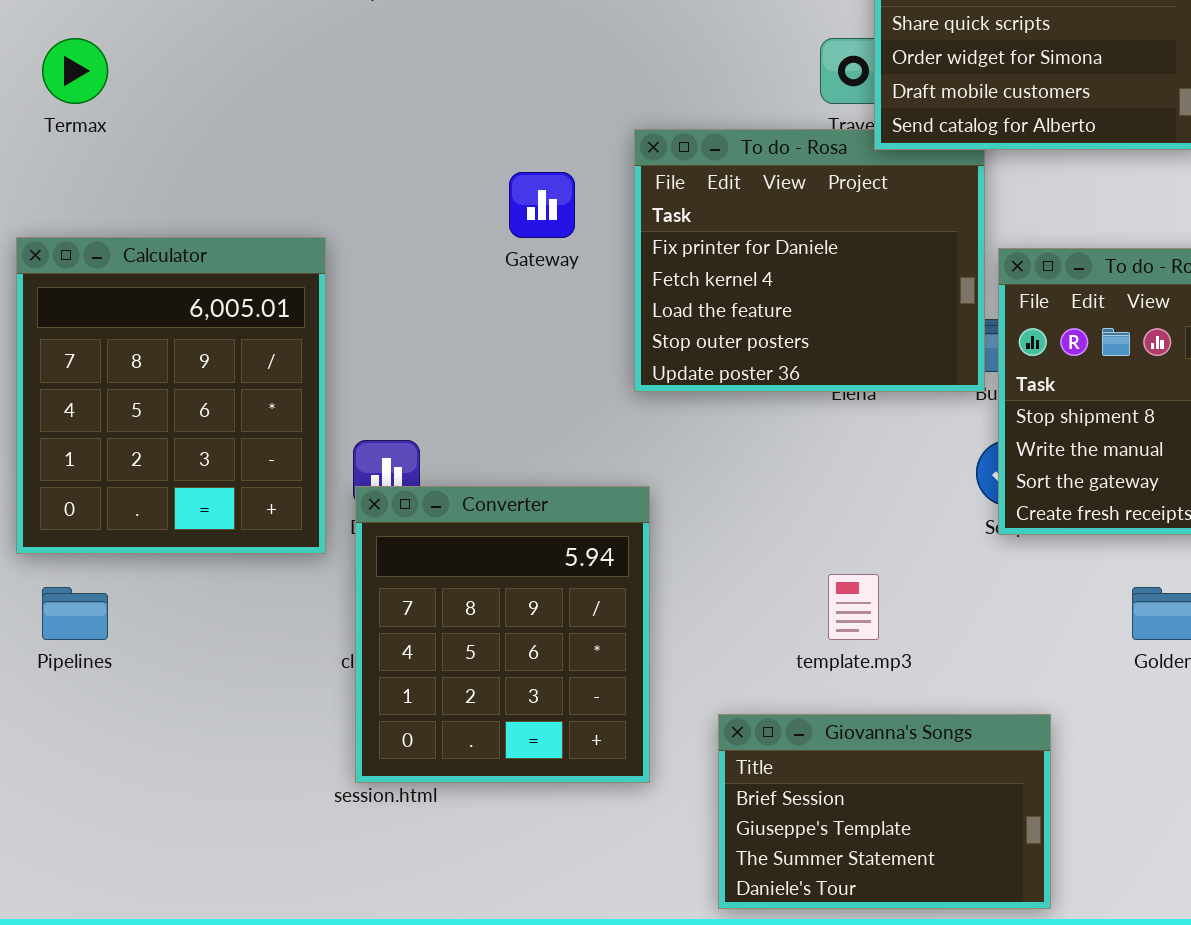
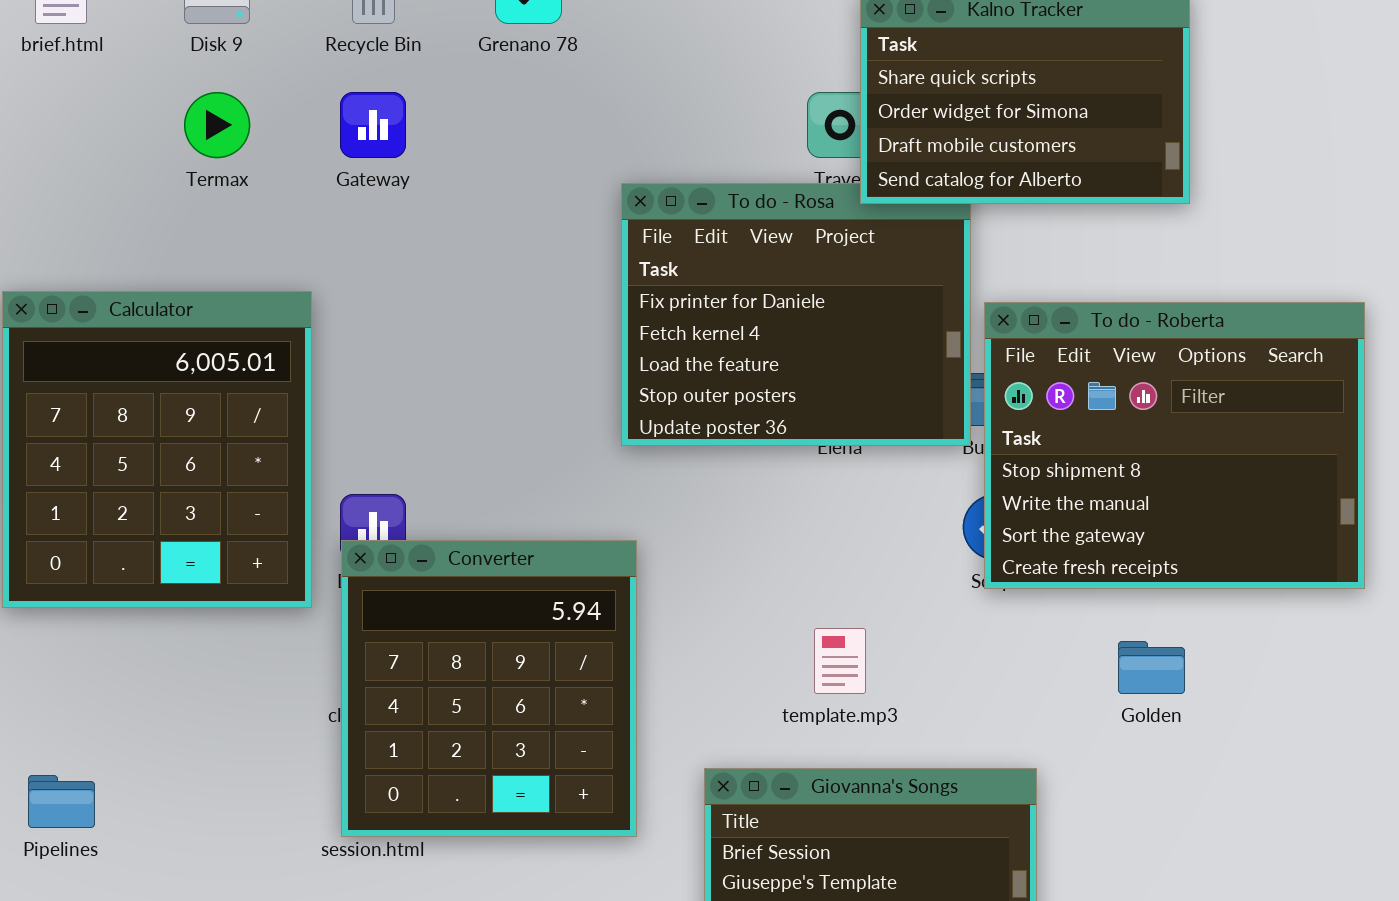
Termax: [42,38,108,104] -> [184,92,250,158], moved
Gateway: [509,172,575,238] -> [340,92,406,158], moved
Pipelines: [42,587,108,640] -> [28,775,95,828], moved

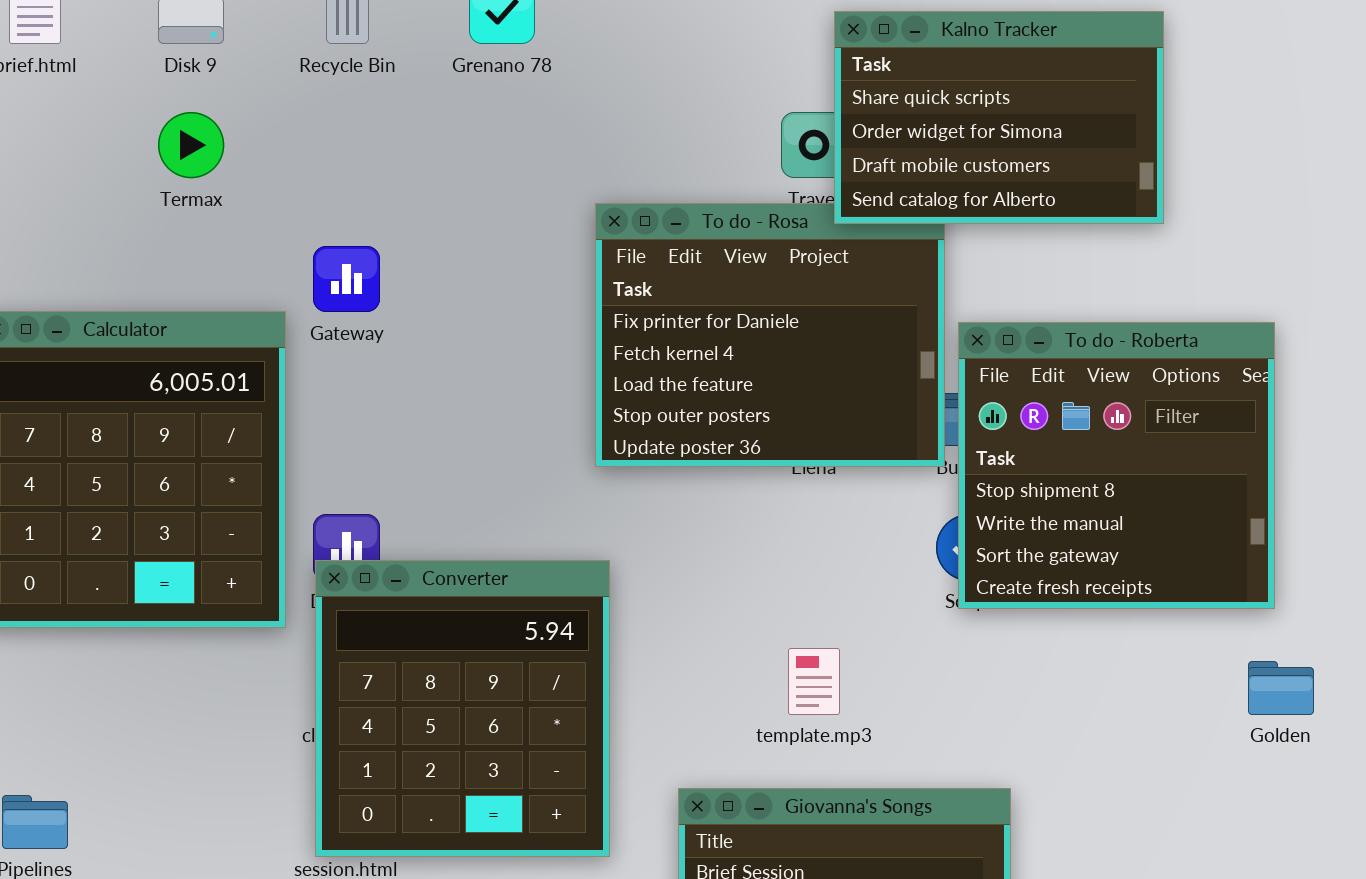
Gateway: [340,92,406,158] -> [313,246,380,312], moved
To do - Roberta: [984,302,1365,589] -> [958,322,1275,609], resized
Golden: [1118,641,1185,694] -> [1248,661,1314,715], moved

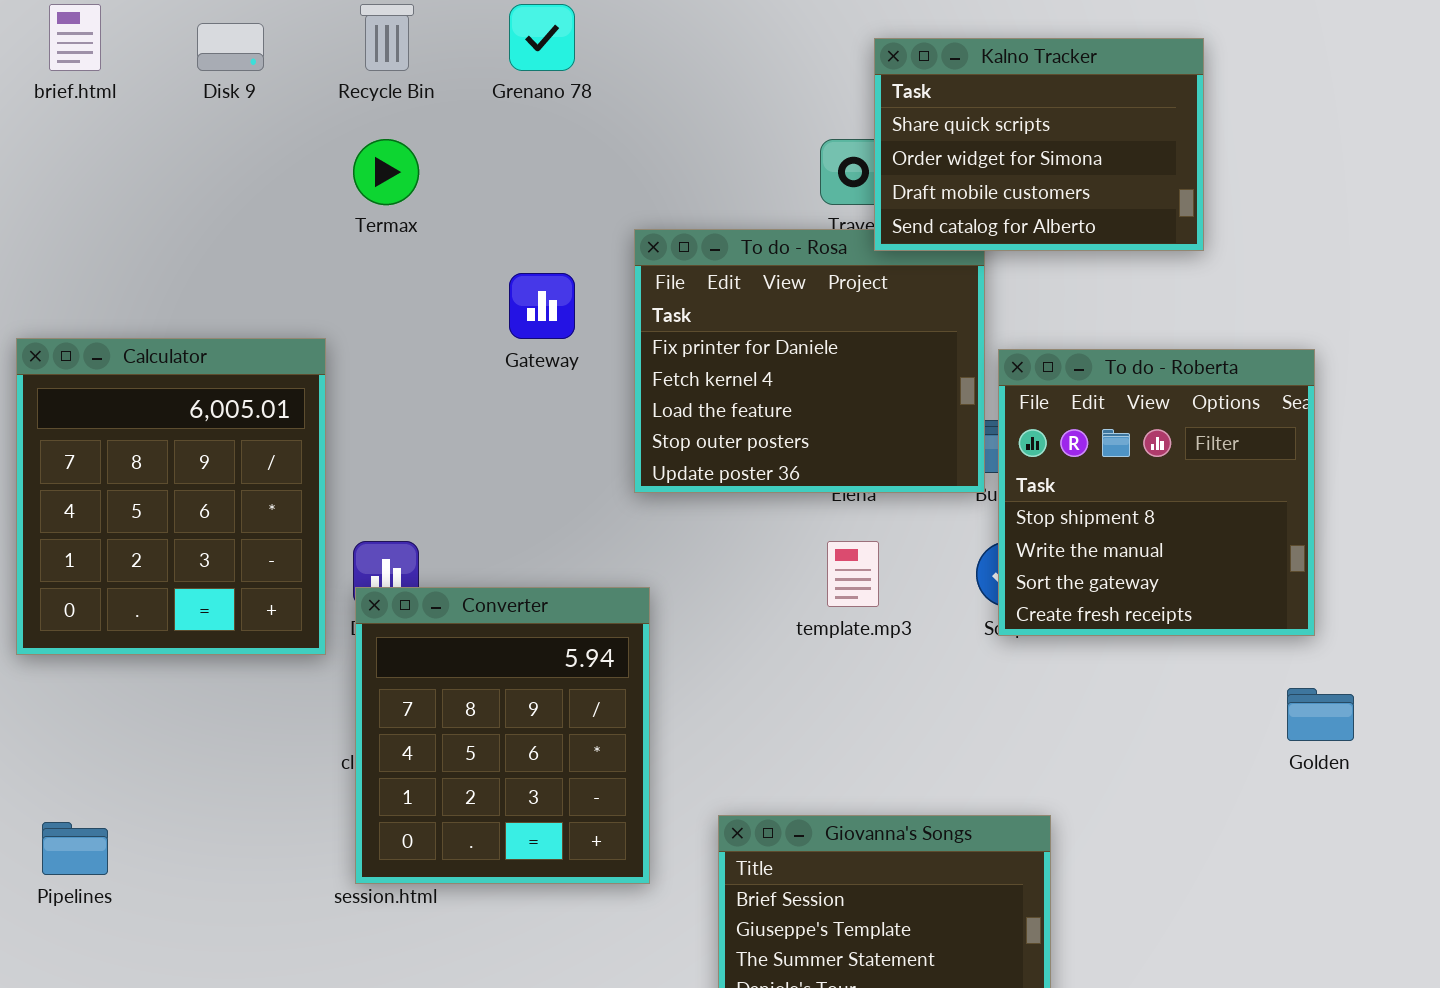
Termax: [158,112,224,178] -> [353,139,419,205], moved
Gateway: [313,246,380,312] -> [509,273,575,339], moved
template.mp3: [788,648,840,715] -> [827,541,879,607], moved

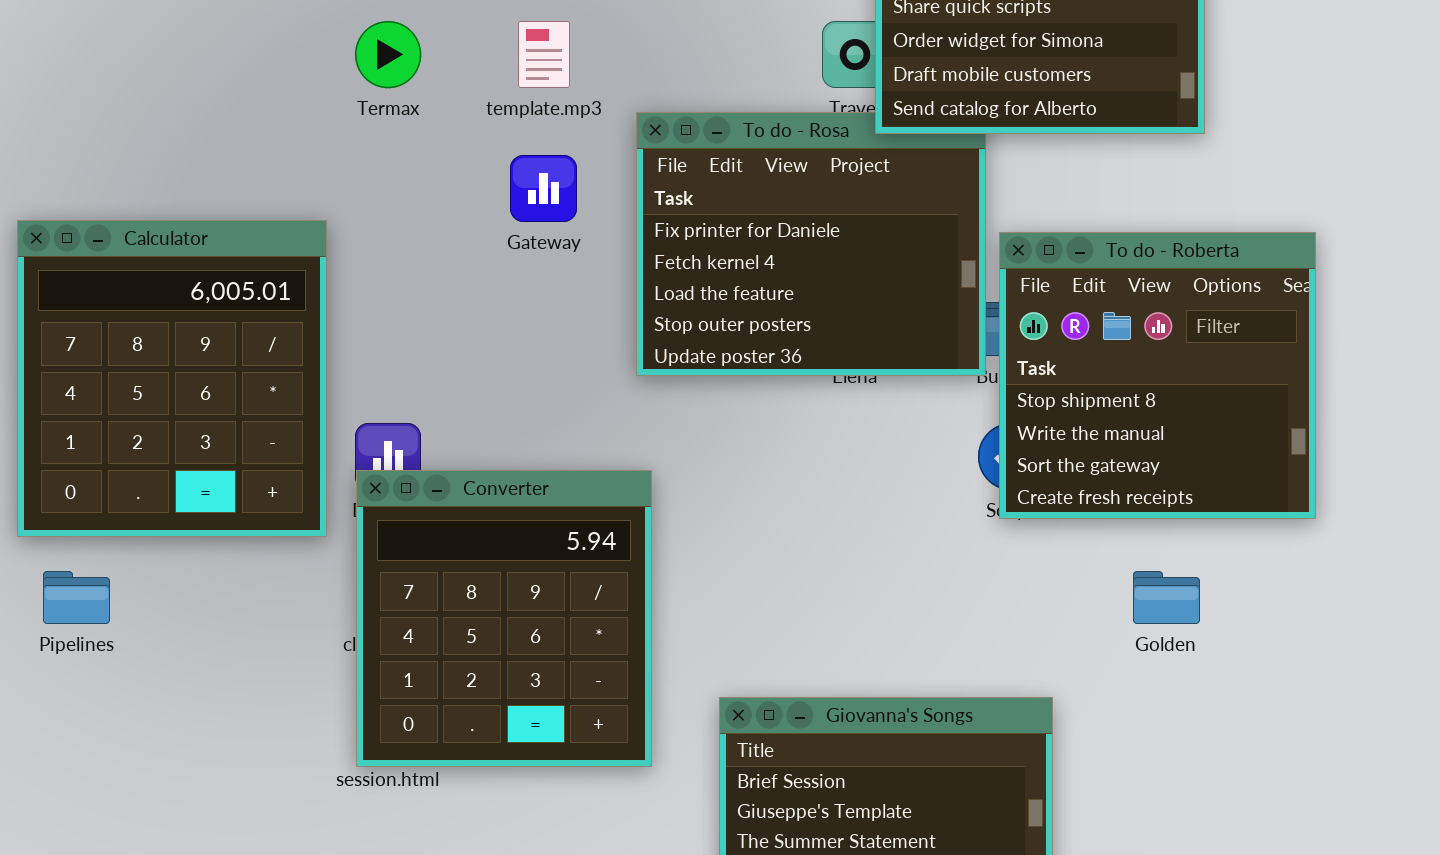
template.mp3: [827,541,879,607] -> [518,21,570,88], moved
Golden: [1287,688,1354,741] -> [1133,571,1200,624], moved
Pipelines: [42,822,108,875] -> [43,571,110,624], moved

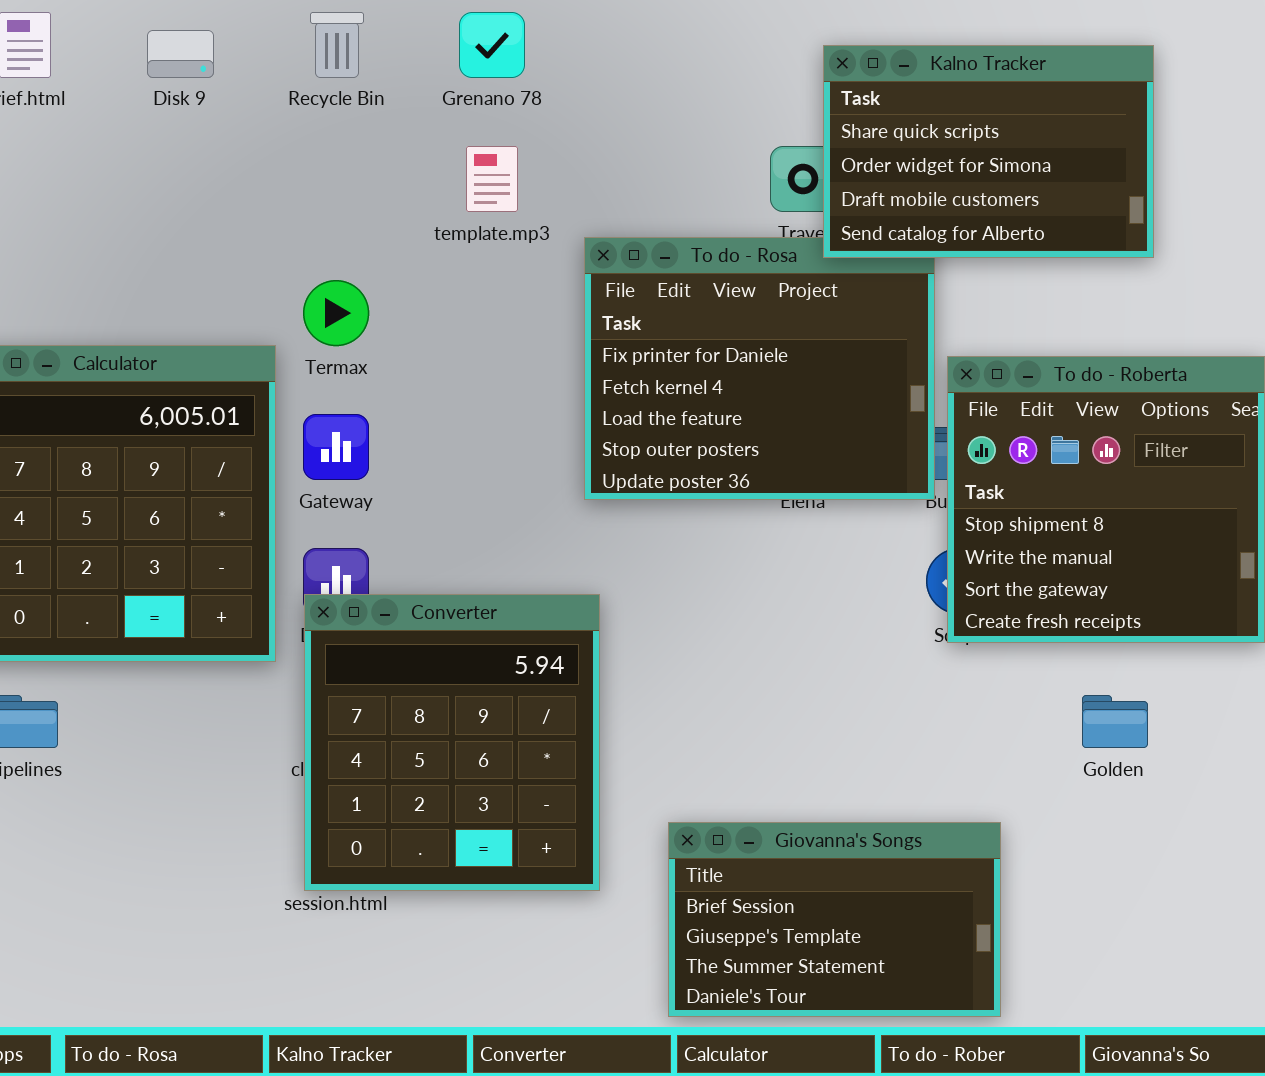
Termax: [355,21,421,88] -> [303,280,369,346], moved
Gateway: [510,155,577,222] -> [303,414,369,480], moved

